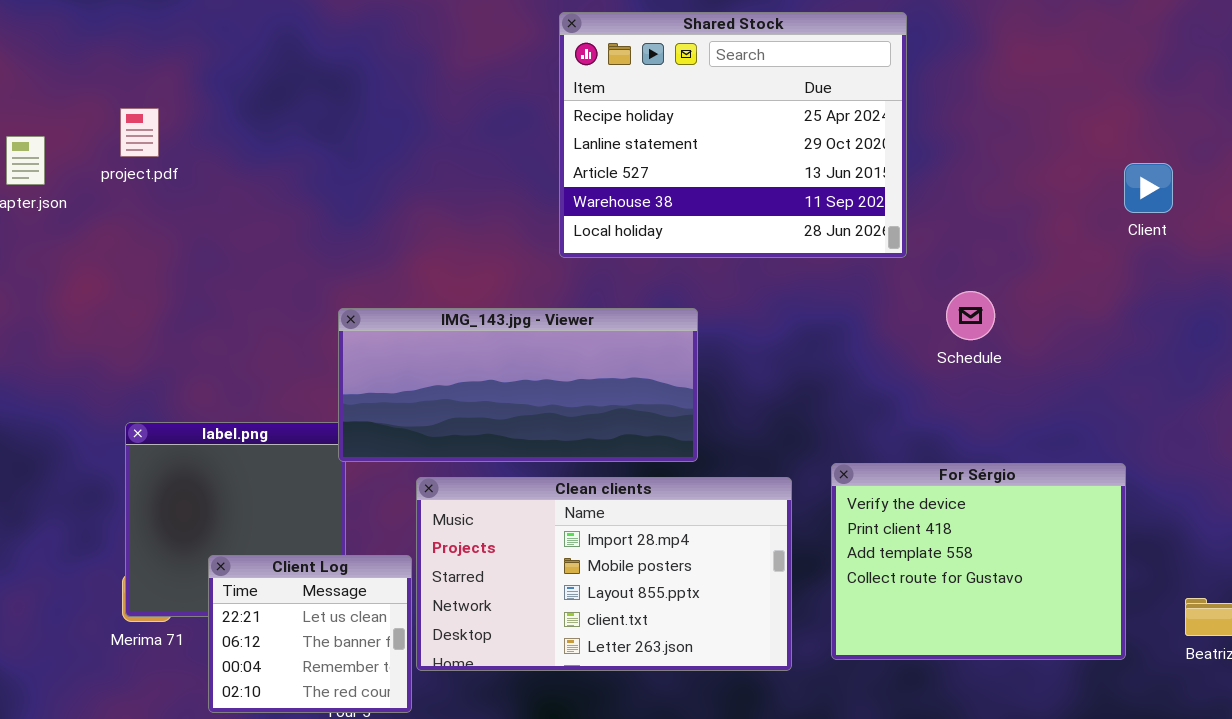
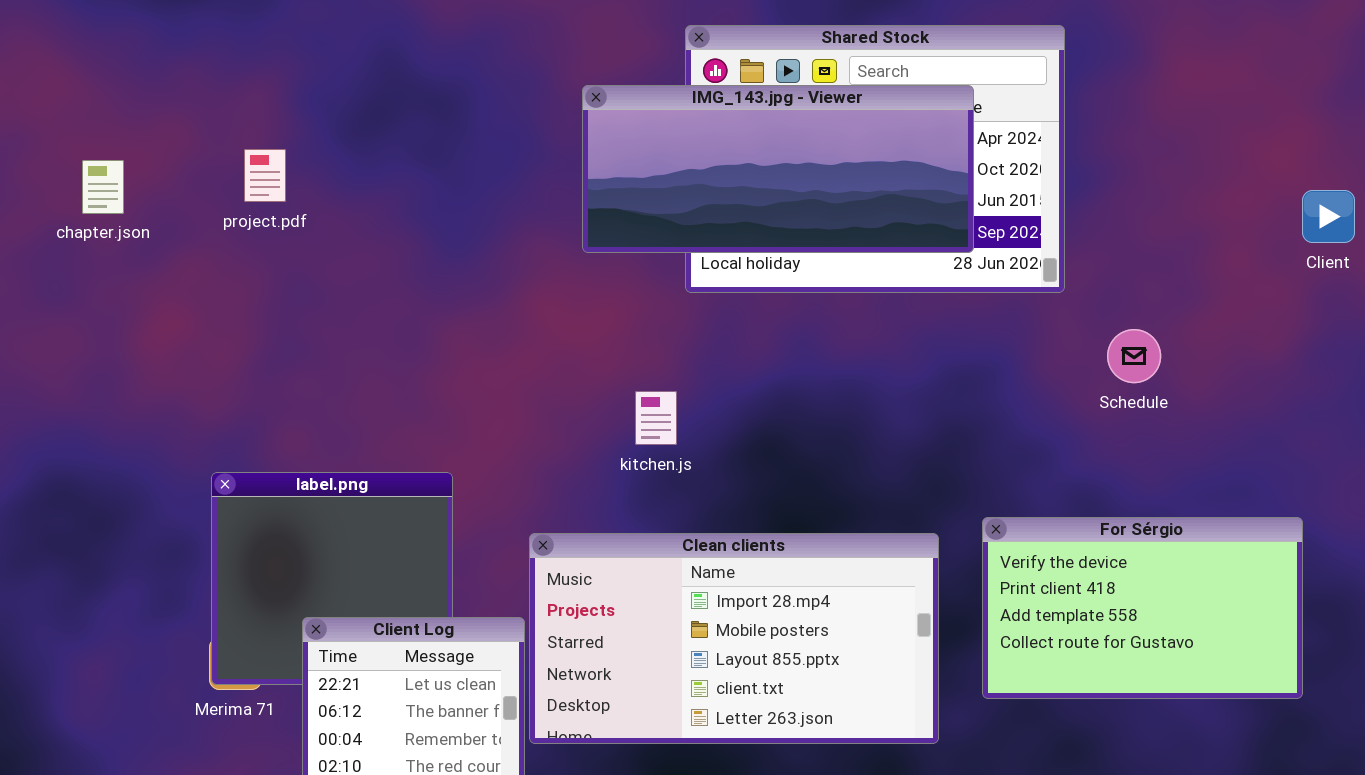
project.pdf: [120,108,159,157] -> [244,149,286,202], moved
IMG_143.jpg - Viewer: [338,308,698,462] -> [582,85,974,253], moved
For Sérgio: [831,463,1126,660] -> [982,517,1303,699], resized

